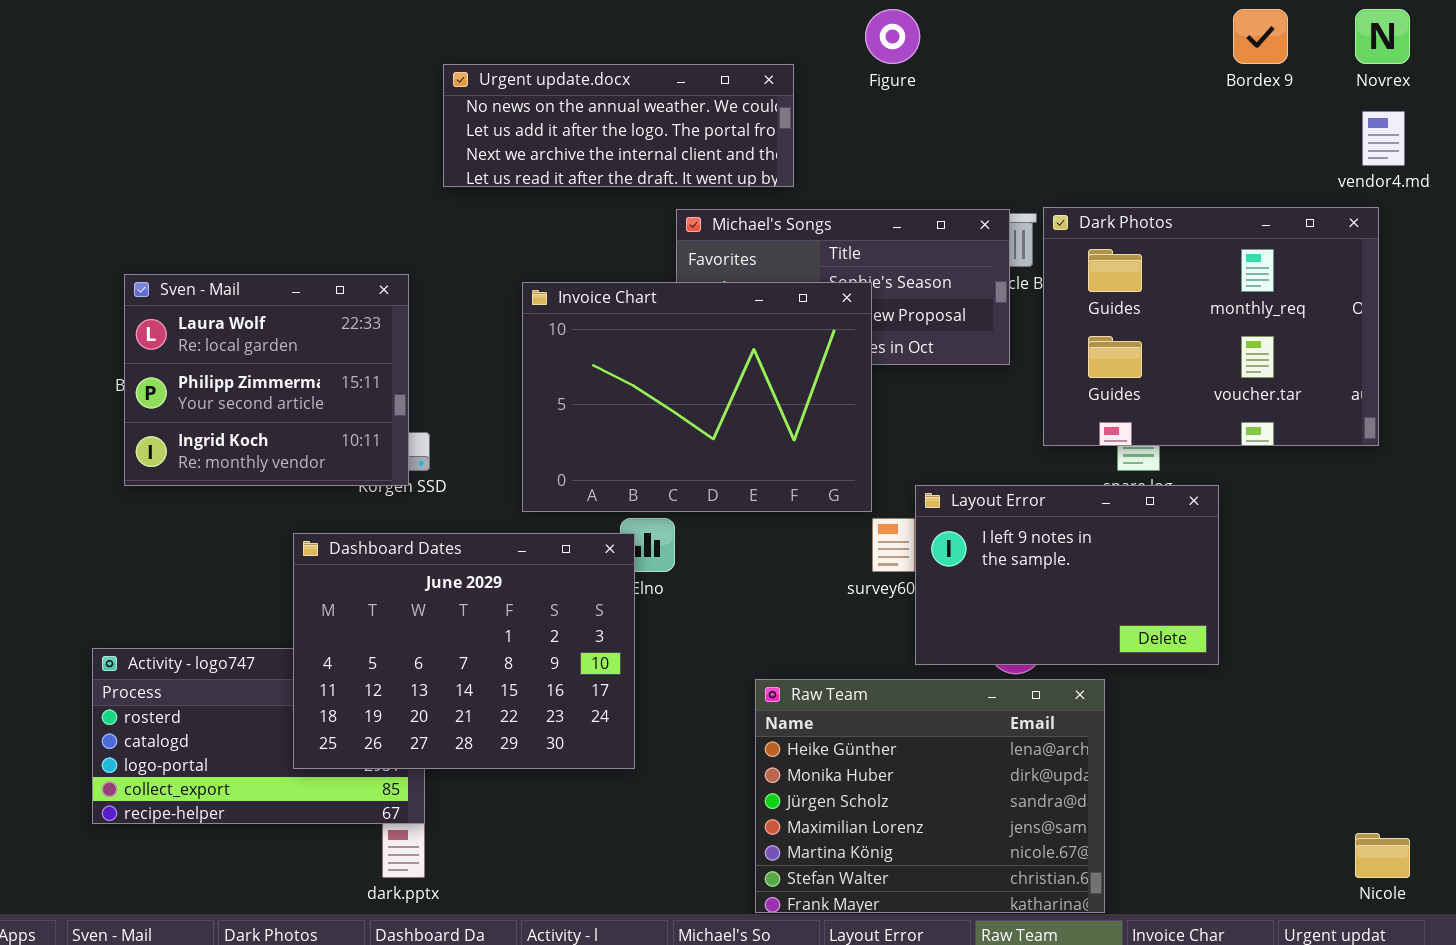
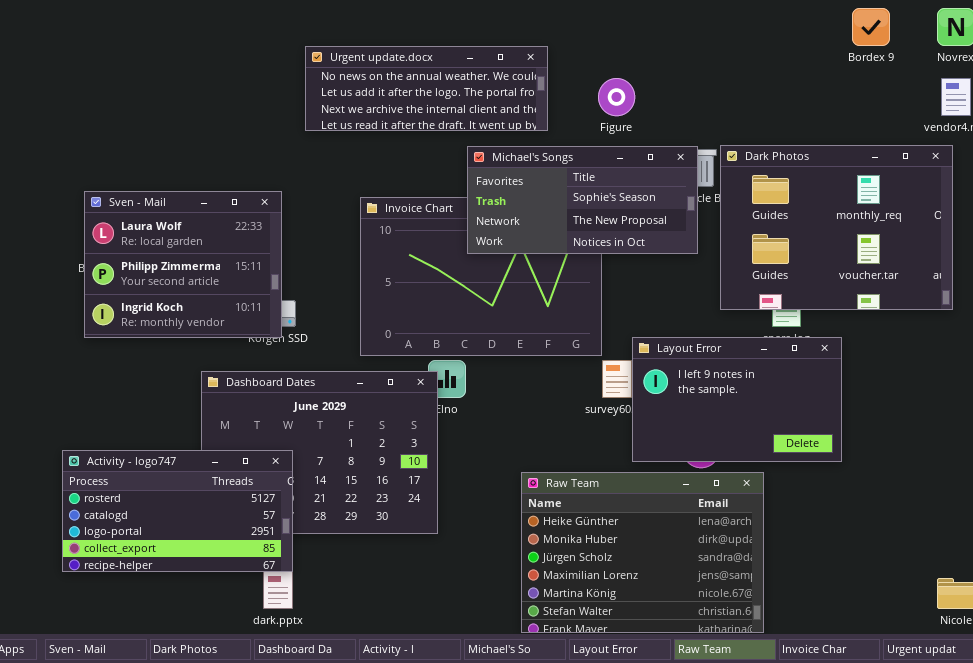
Figure: [865,9,920,64] -> [598,78,635,116], moved
Michael's Songs: [676,209,1010,365] -> [467,146,698,254], raised
Activity - logo747: [92,648,425,824] -> [62,450,293,572], raised

